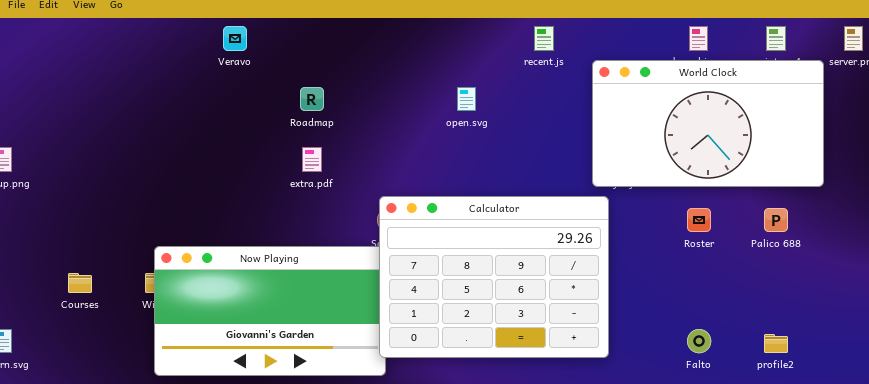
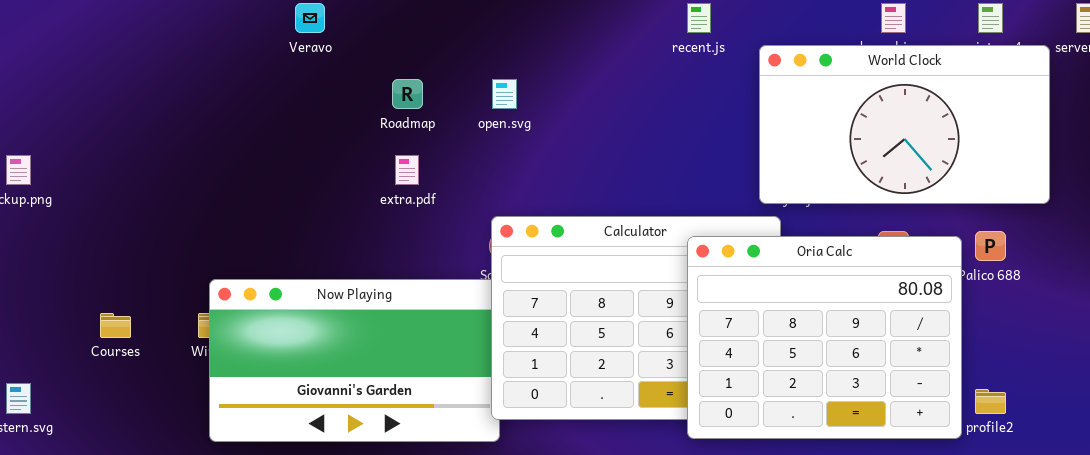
open.svg: [457,87,476,111] -> [492,79,517,109], moved
Oria Calc: none -> [687,236,962,439], opened

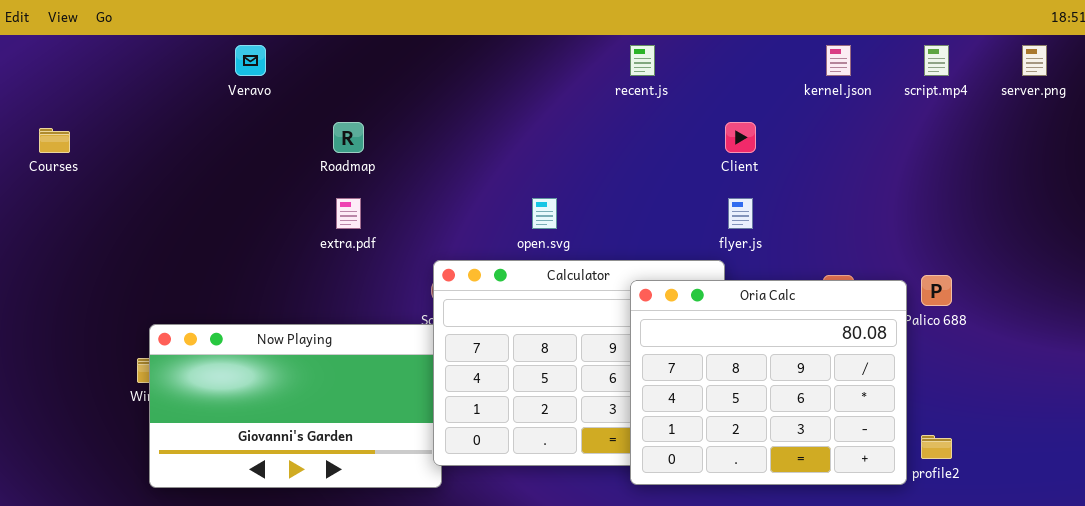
World Clock: [759,45,1050,204] -> none, closed
open.svg: [492,79,517,109] -> [532,198,557,229], moved
Courses: [100,313,131,338] -> [39,128,70,153], moved

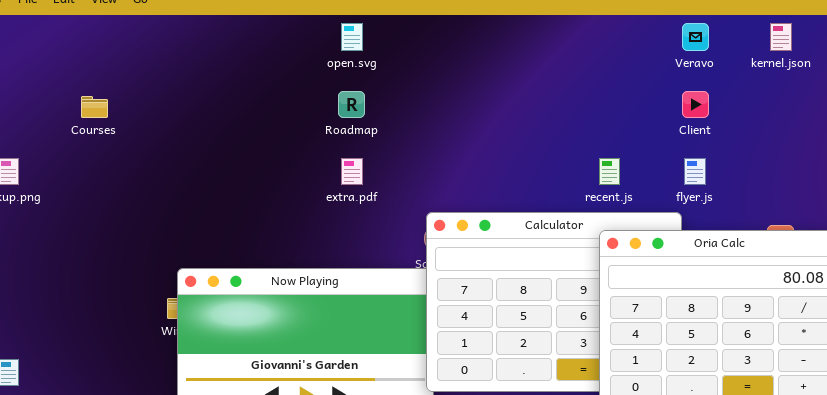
Veravo: [235,45,266,76] -> [682,23,709,51], moved
recent.js: [630,45,655,76] -> [599,158,620,185], moved
open.svg: [532,198,557,229] -> [341,23,363,51], moved

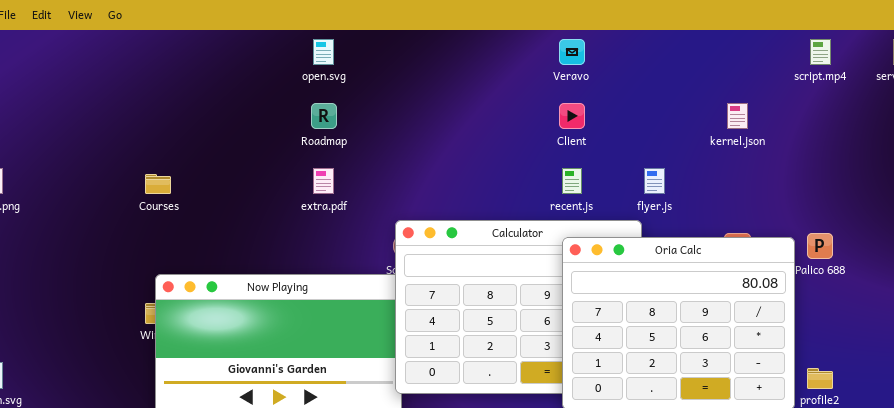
Veravo: [682,23,709,51] -> [559,39,585,65], moved
kernel.json: [770,23,792,51] -> [727,103,748,129], moved
Client: [682,91,709,118] -> [559,103,585,129], moved
Courses: [81,96,108,118] -> [145,174,171,194], moved

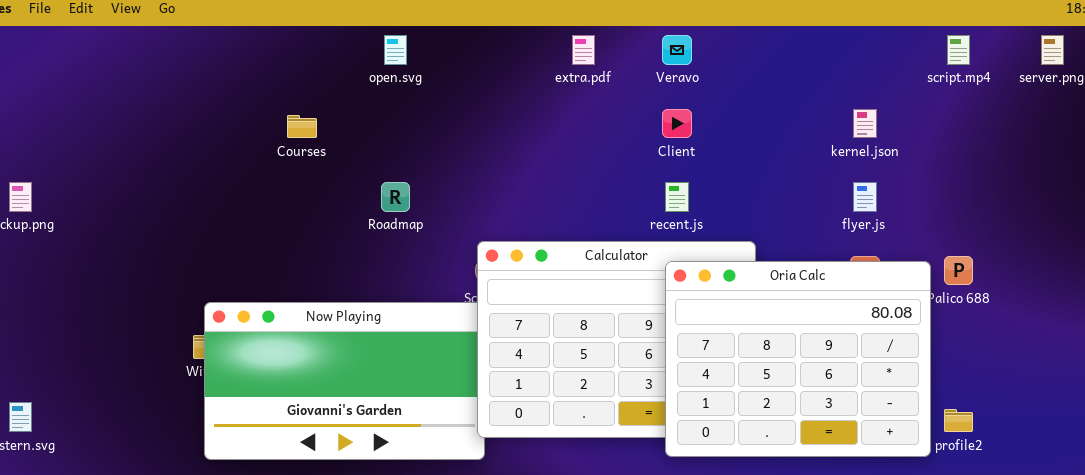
Roadmap: [311,103,337,129] -> [381,182,410,212], moved
extra.pdf: [313,168,334,194] -> [572,35,595,65], moved
flyer.js: [644,168,665,194] -> [853,182,877,212], moved
Courses: [145,174,171,194] -> [287,115,317,138], moved

